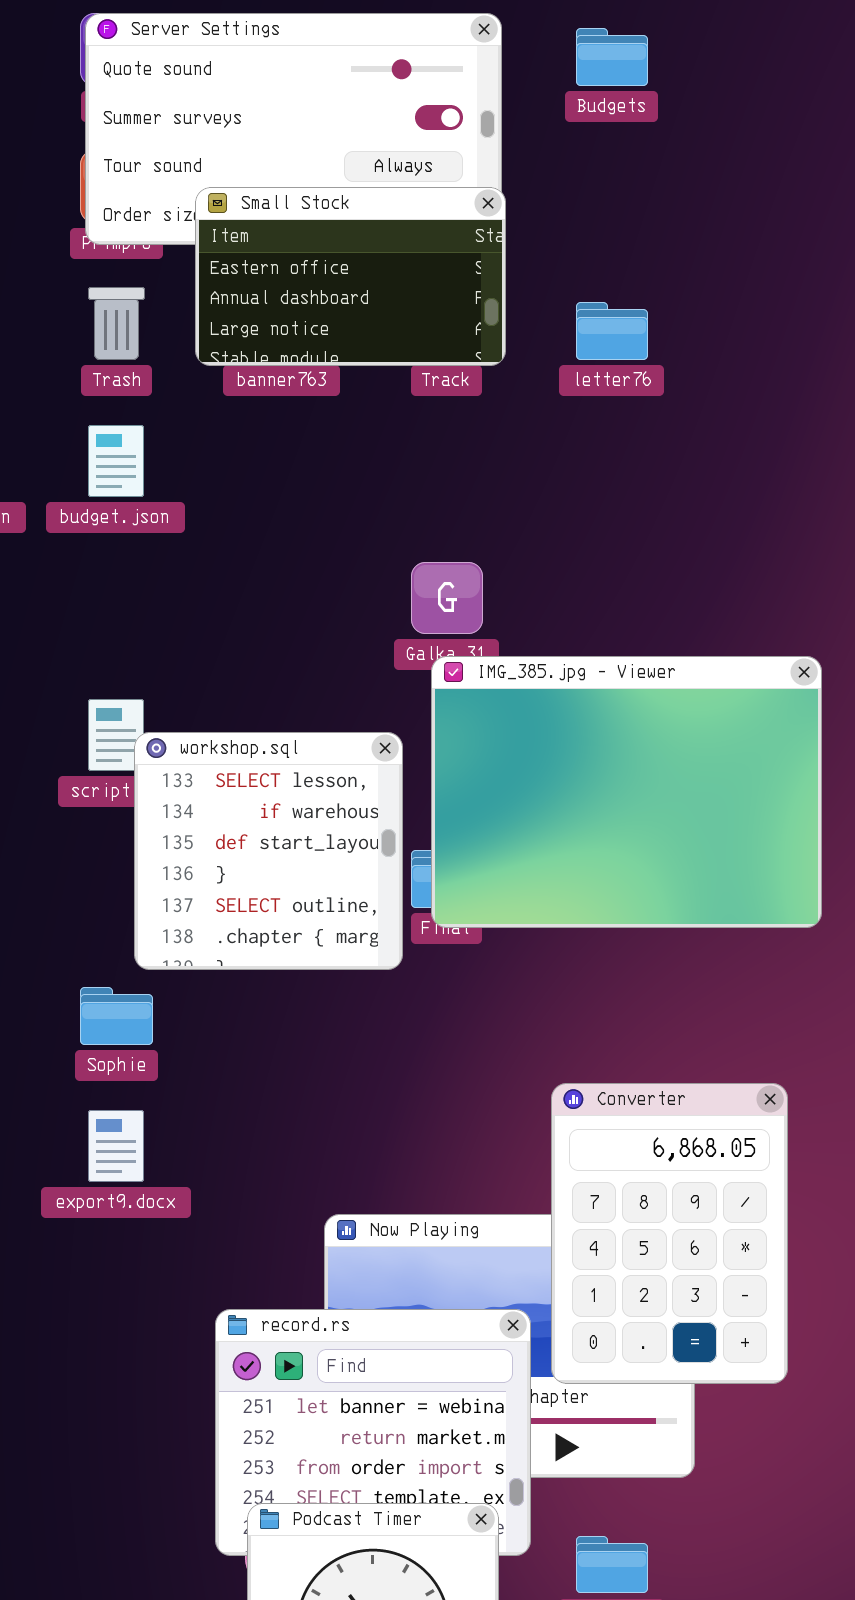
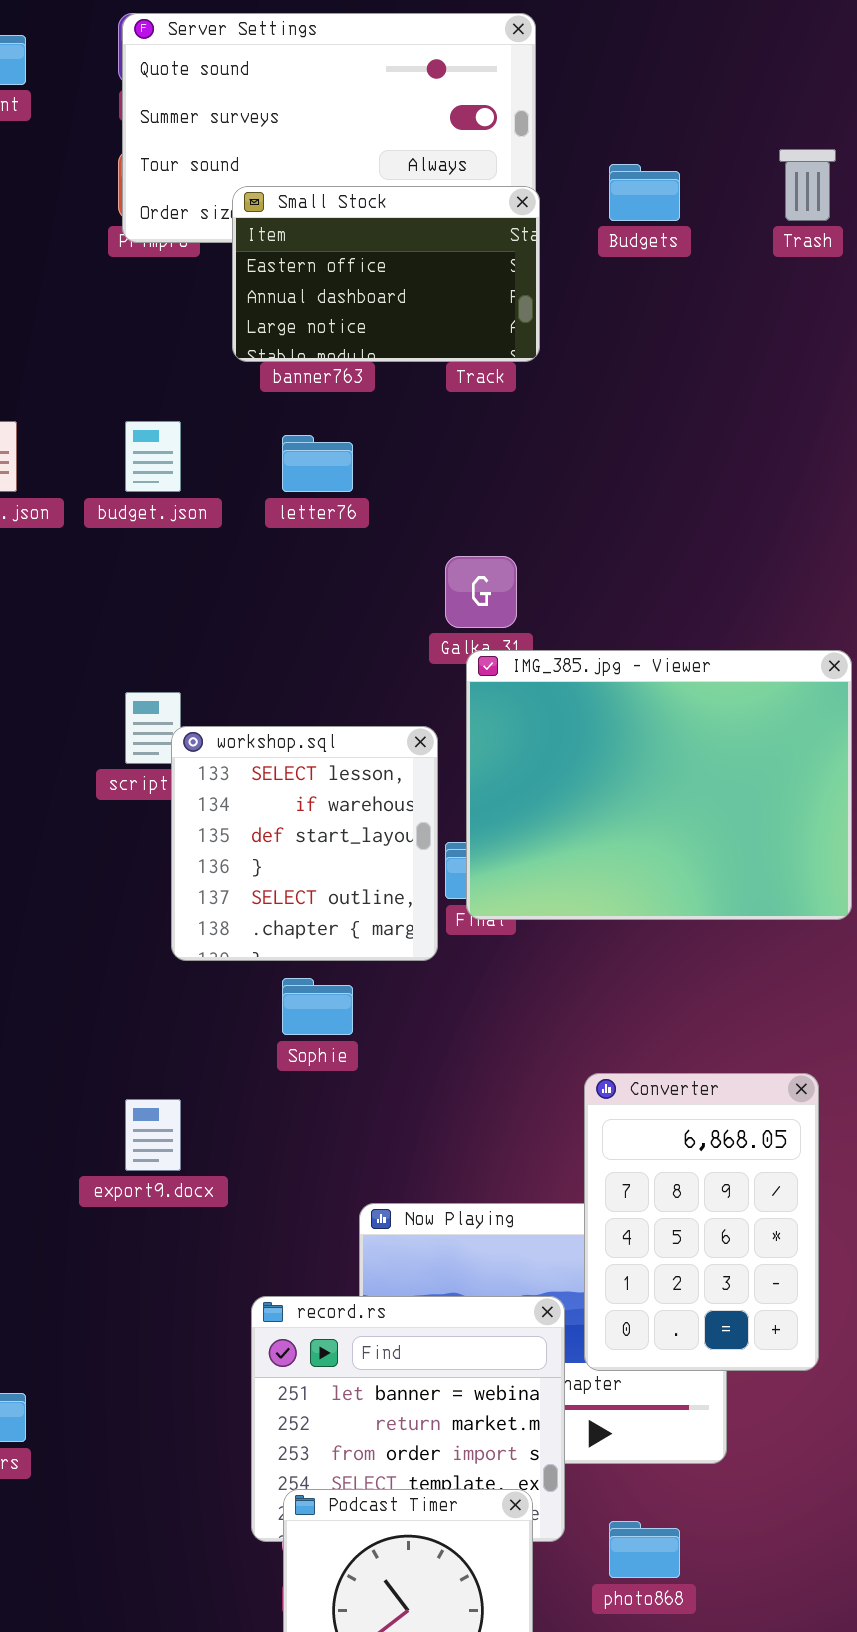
Budgets: [576,28,648,86] -> [609,164,680,221], moved
Trash: [88,287,145,360] -> [779,149,836,221], moved
letter76: [576,302,648,360] -> [282,435,353,492], moved
Sophie: [80,987,153,1045] -> [282,978,353,1035], moved

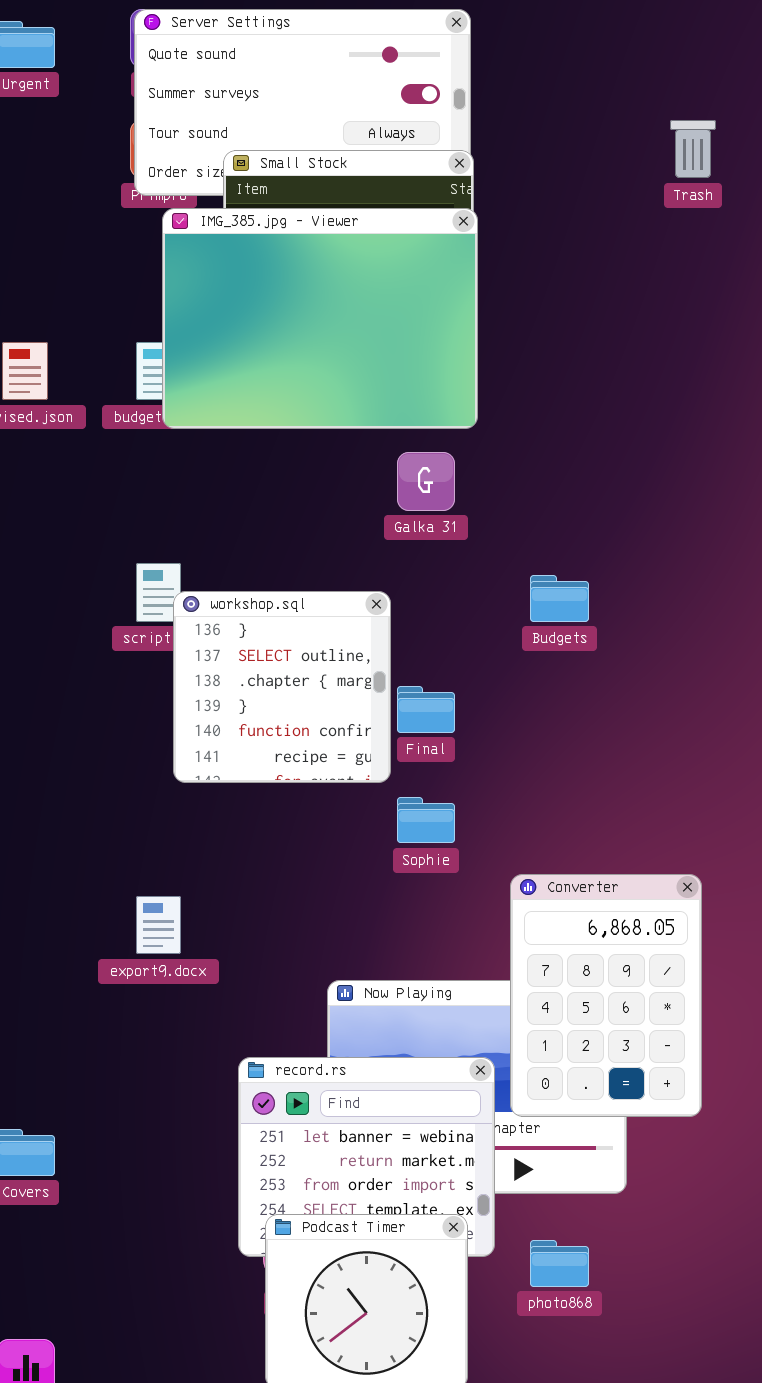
Budgets: [609,164,680,221] -> [530,575,589,622], moved
IMG_385.jpg - Viewer: [466,650,852,920] -> [162,208,478,429], moved
workshop.sql: [171,726,438,961] -> [173,591,391,783], scrolled down 3 rows
Sophie: [282,978,353,1035] -> [397,797,455,843], moved

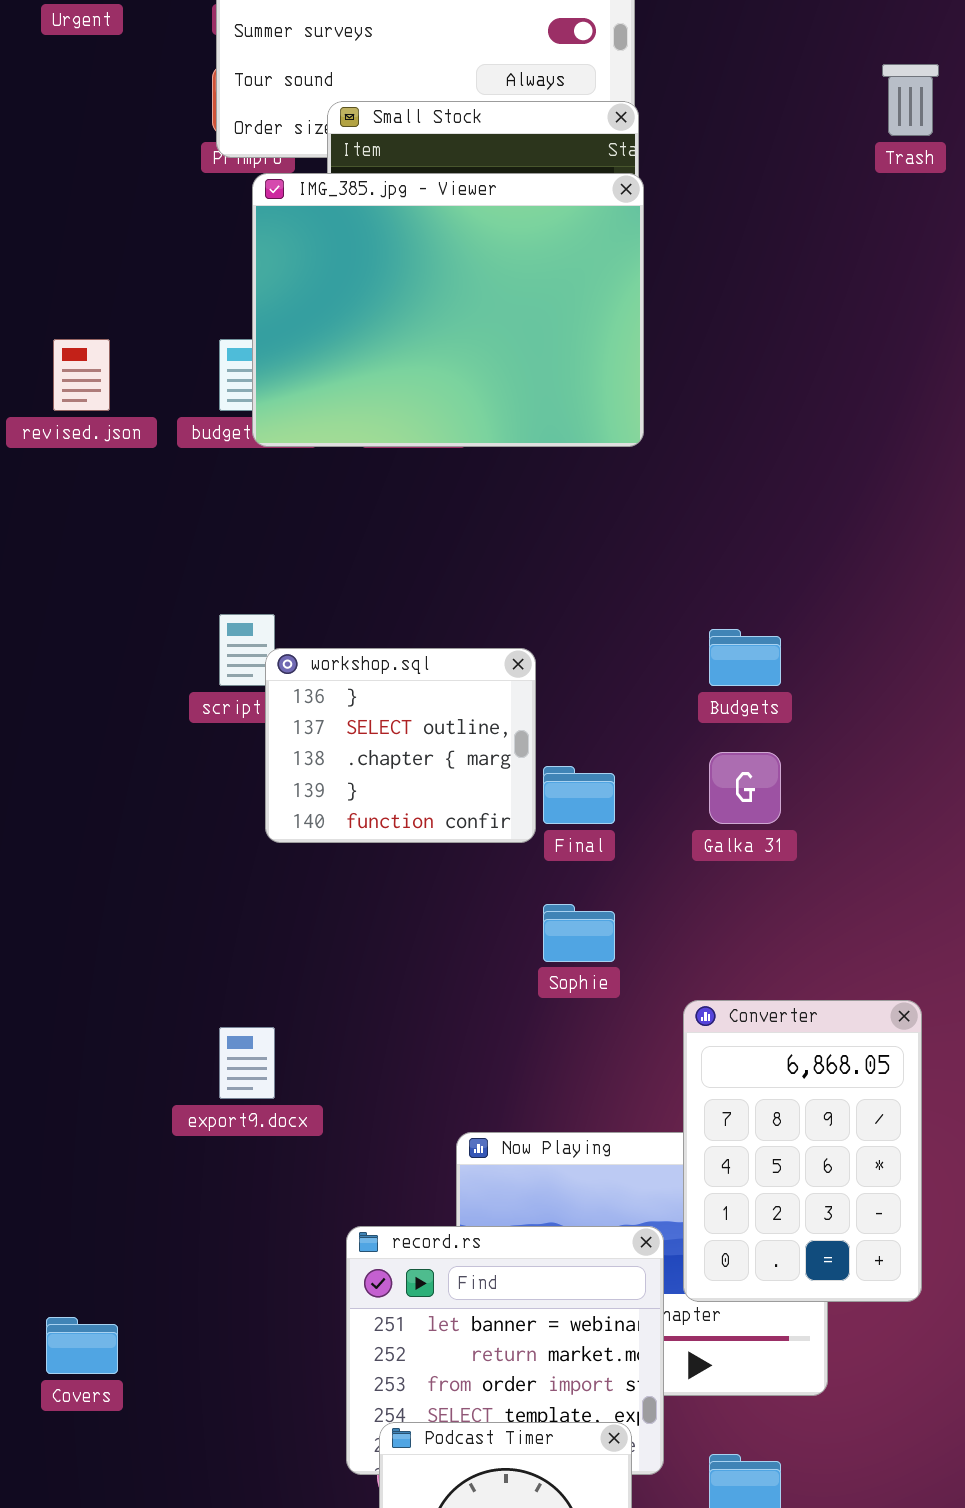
Galka 31: [397,452,455,511] -> [709,752,781,824], moved
workshop.sql: [173,591,391,783] -> [265,648,536,843], resized

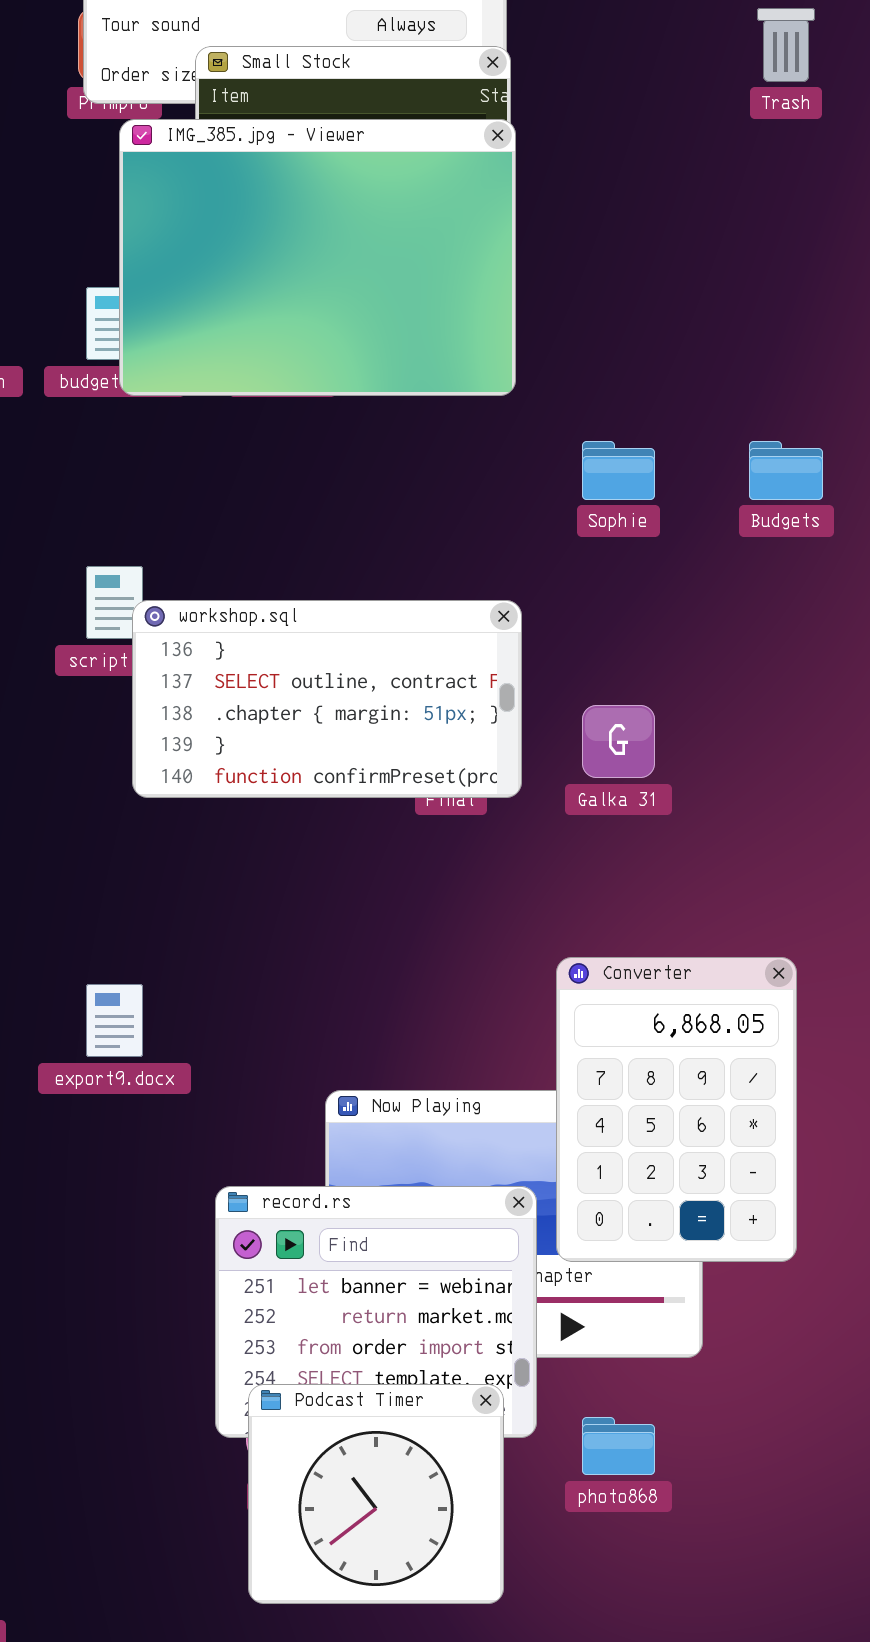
Budgets: [709,629,781,686] -> [749,441,823,500], moved
workshop.sql: [265,648,536,843] -> [132,600,522,798], resized
Sophie: [543,904,615,962] -> [582,441,655,500], moved

